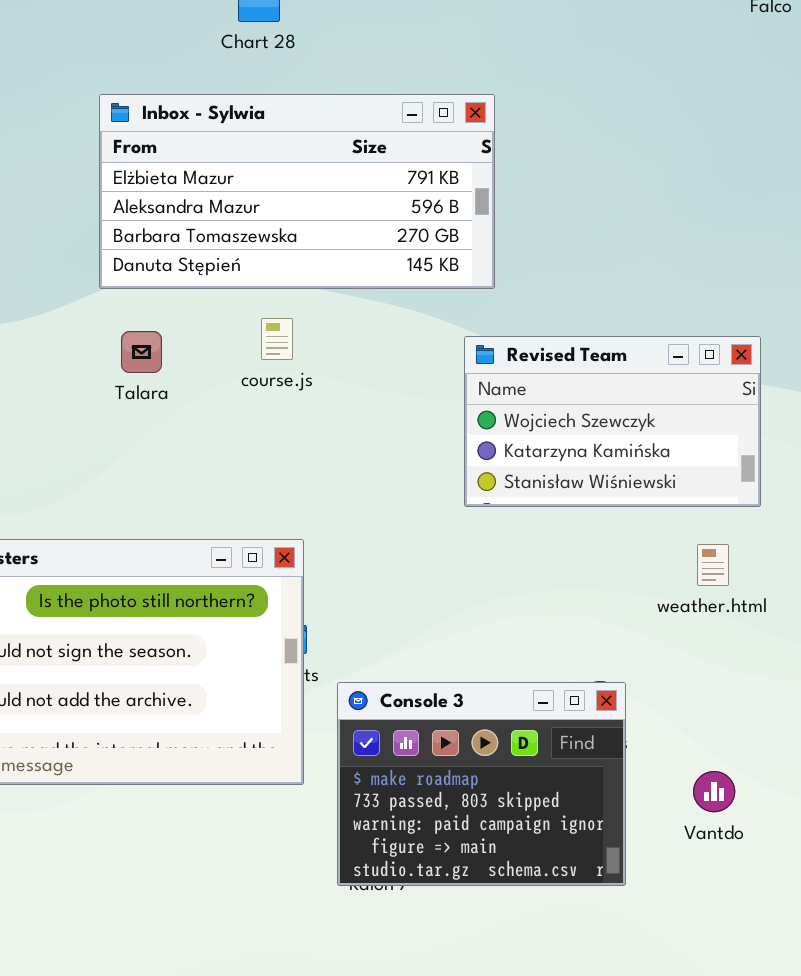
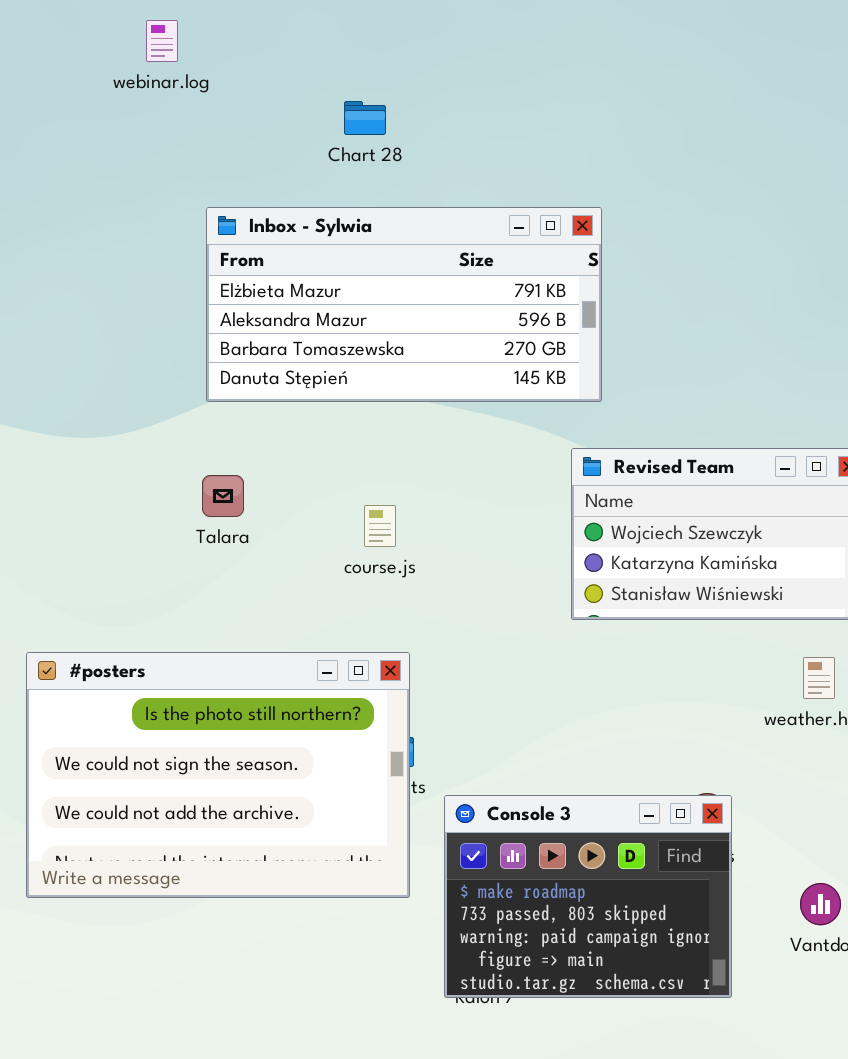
course.js: [261,318,293,360] -> [364,505,396,547], moved
Talara: [121,331,162,373] -> [202,475,244,517], moved

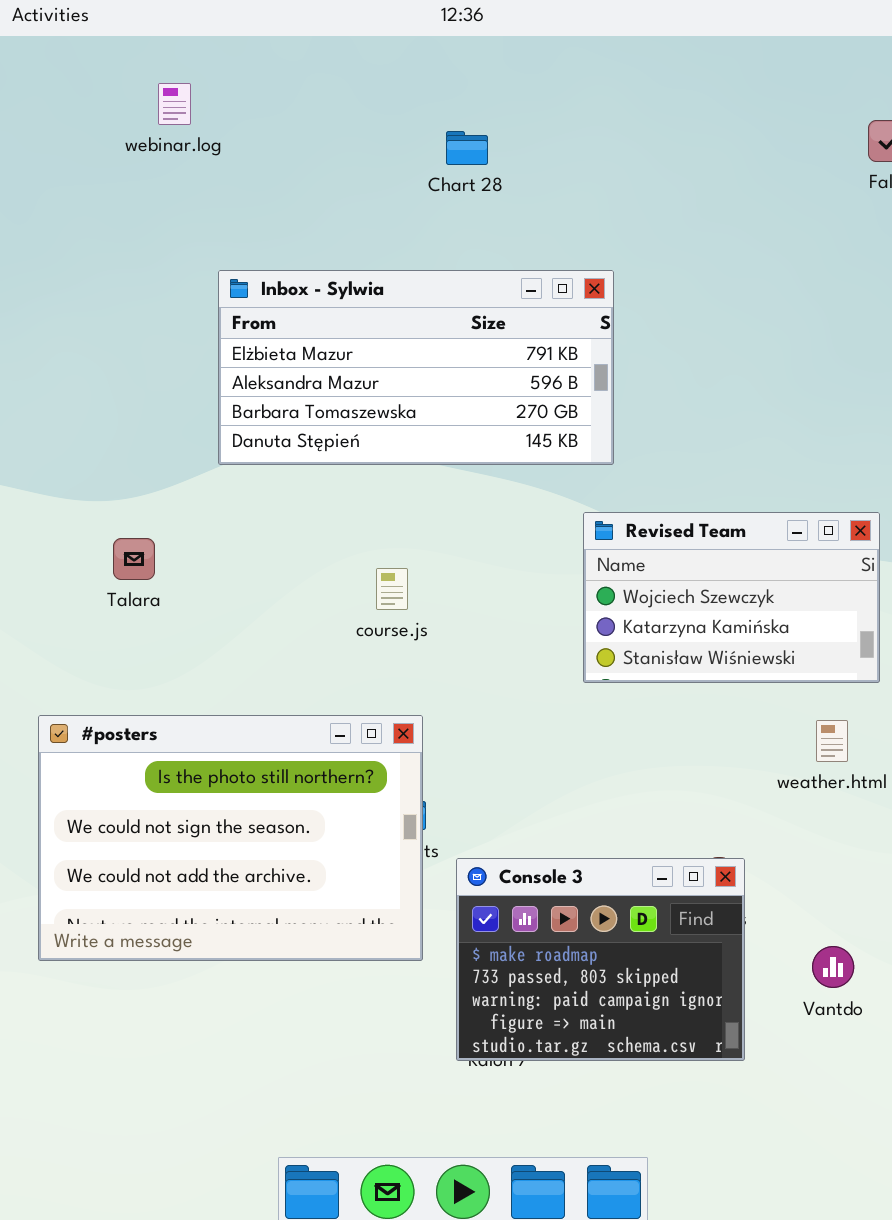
Chart 28: [344,101,386,135] -> [446,131,488,165], moved
Talara: [202,475,244,517] -> [113,538,155,580], moved

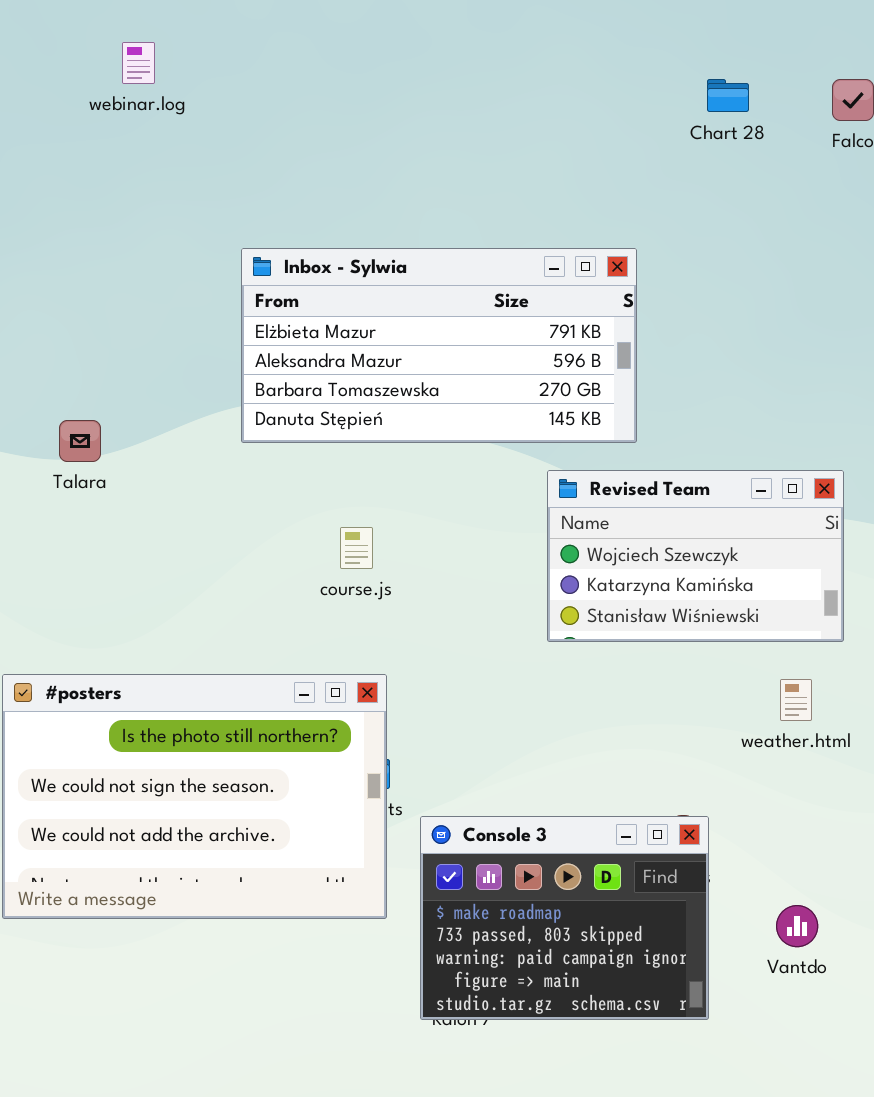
Chart 28: [446,131,488,165] -> [707,79,749,112], moved
Inbox - Sylwia: [218,270,614,465] -> [241,248,637,443], moved
Talara: [113,538,155,580] -> [59,420,101,462], moved

